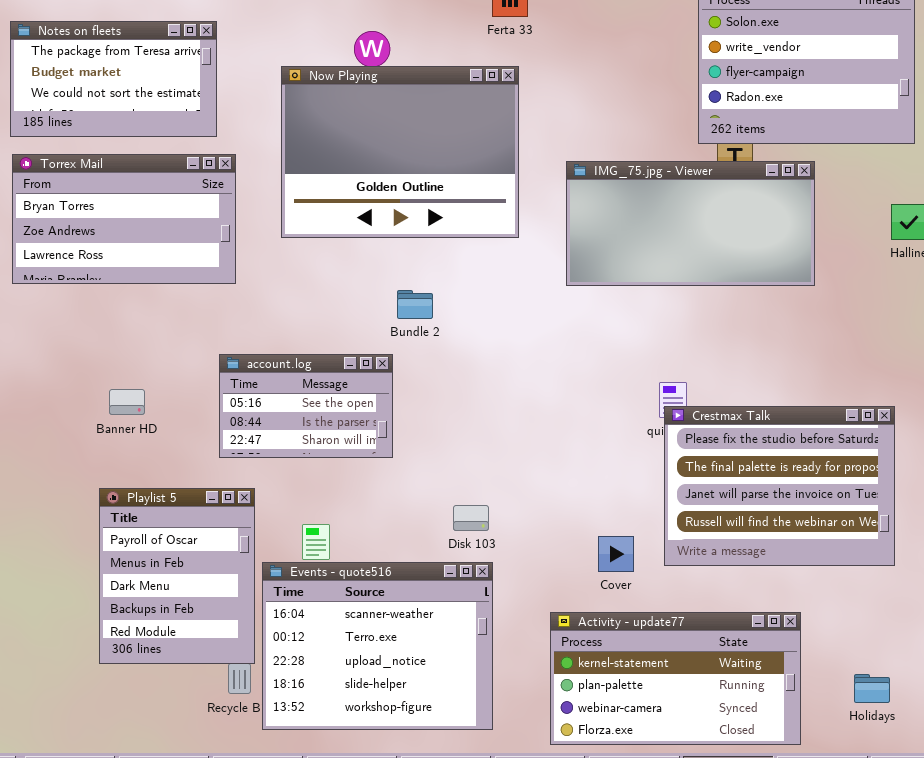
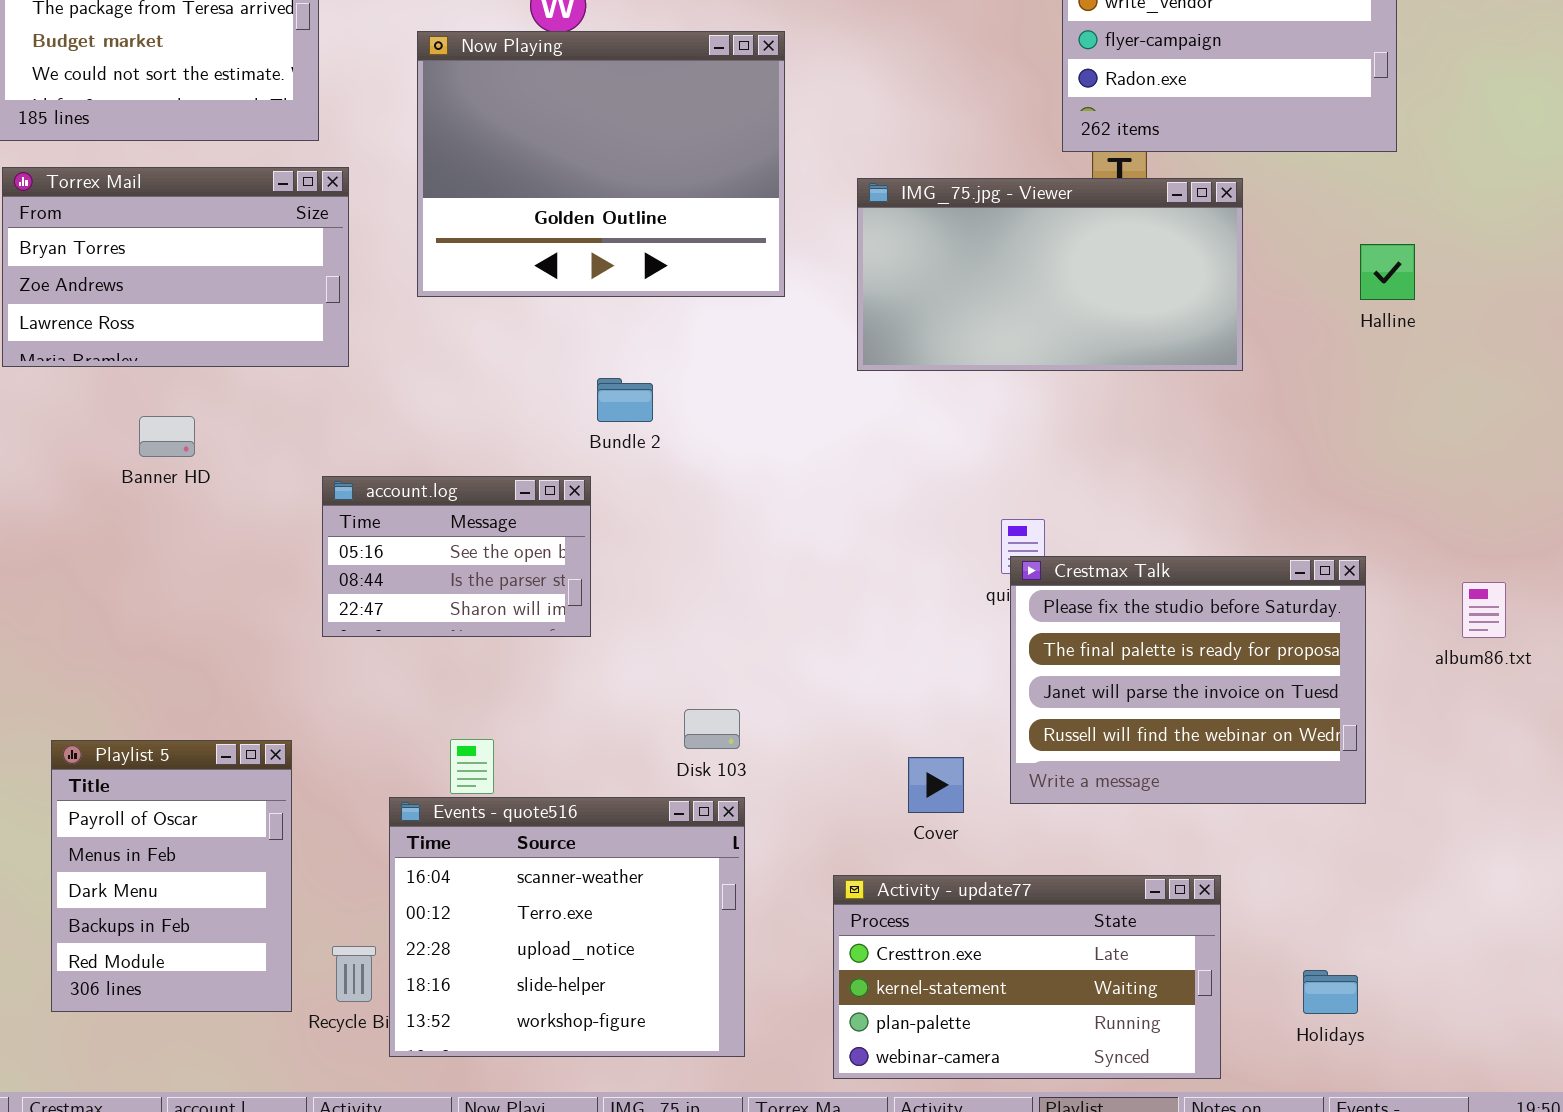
Banner HD: [109,389,145,415] -> [139,416,195,457], moved
Playlist 5: [99,488,255,664] -> [51,740,292,1012], moved
Activity - update77: [550,612,801,745] -> [833,875,1221,1079], scrolled up 1 row

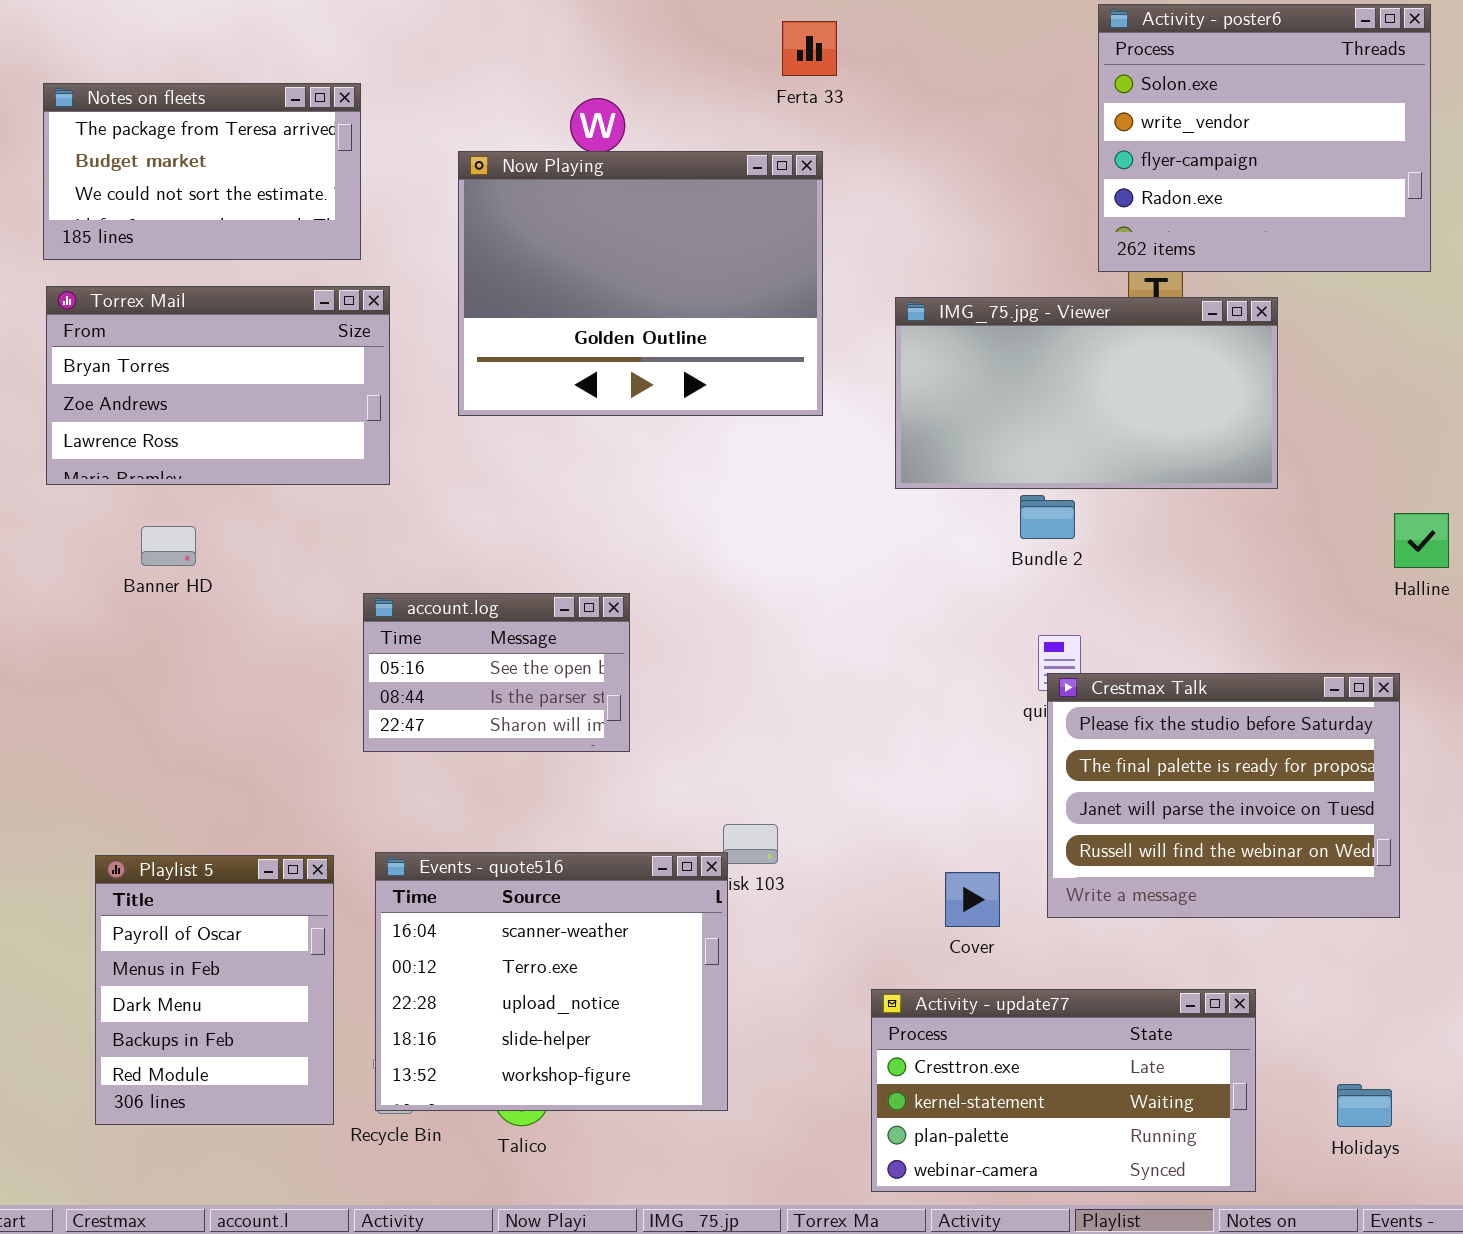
Halline: [1360,244,1415,300] -> [1394,513,1449,568], moved
Bundle 2: [597,378,653,422] -> [1020,495,1075,539], moved
Banner HD: [139,416,195,457] -> [141,526,196,566], moved
Events - quote516: [389,797,745,1057] -> [375,852,728,1111], moved

